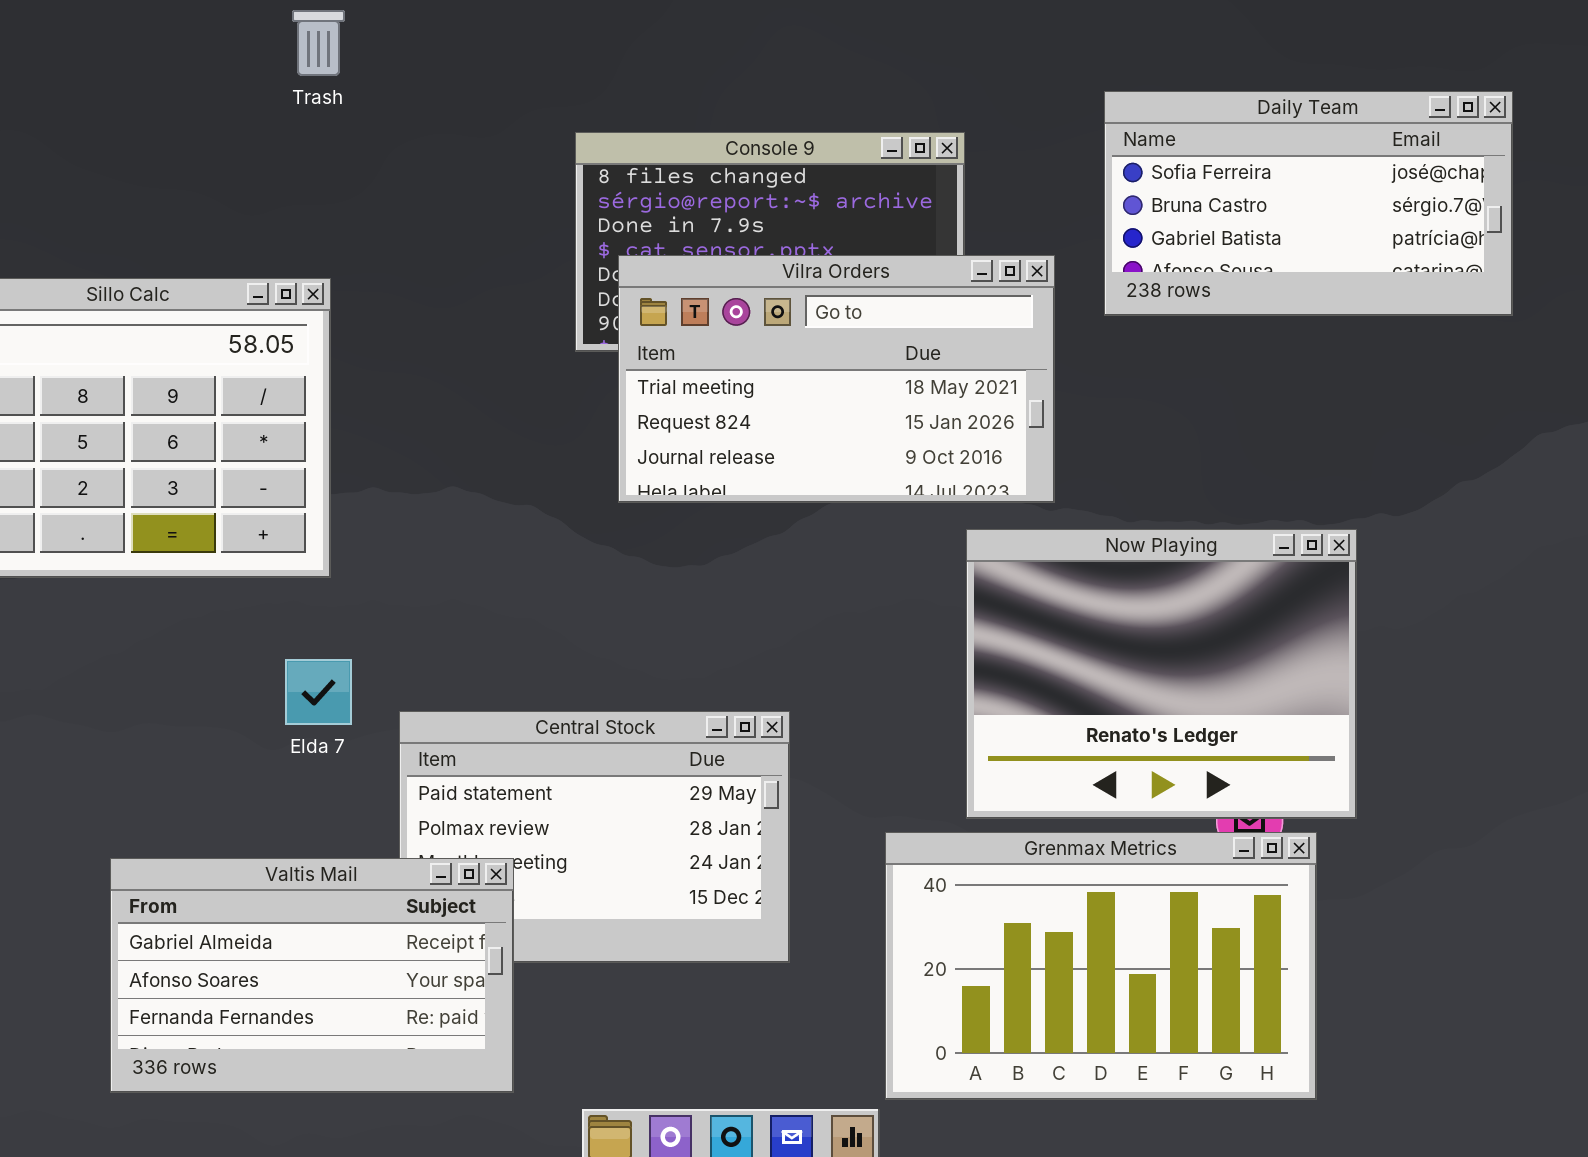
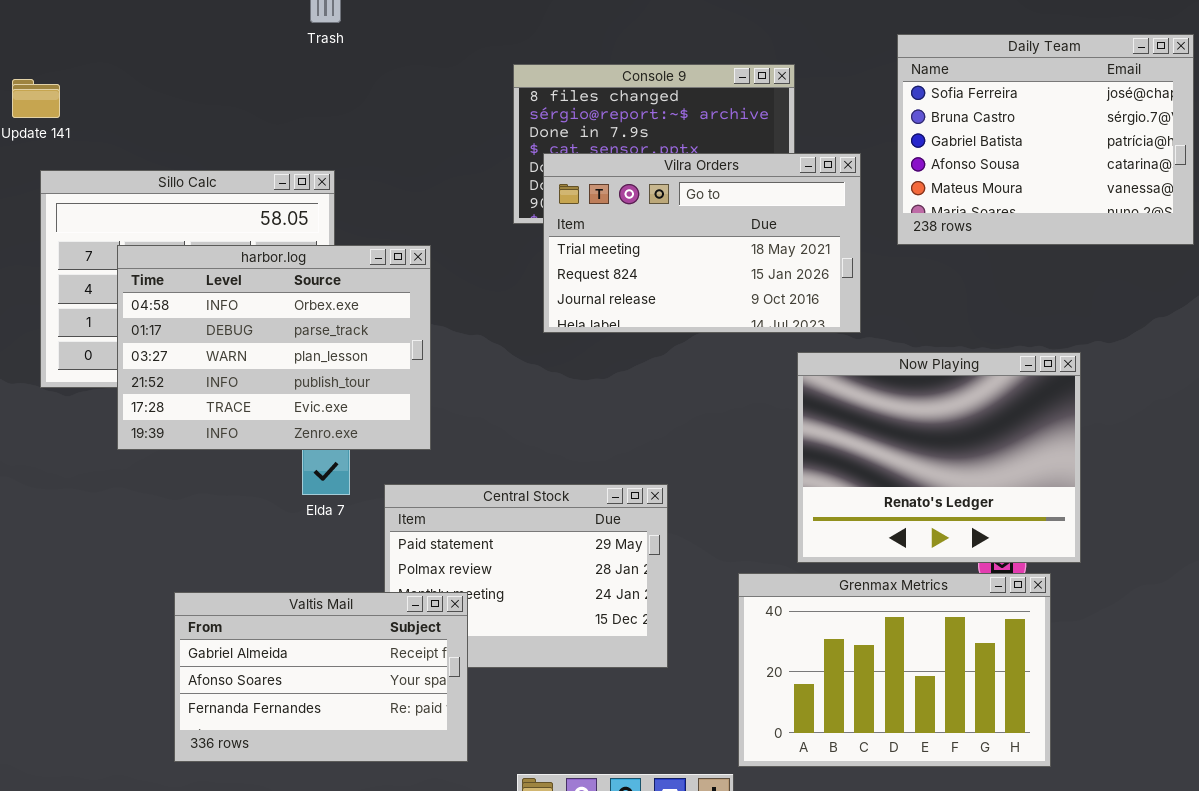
Daily Team: [1104,91,1513,316] -> [897,34,1194,245], resized
harbor.log: none -> [117,245,431,450], opened

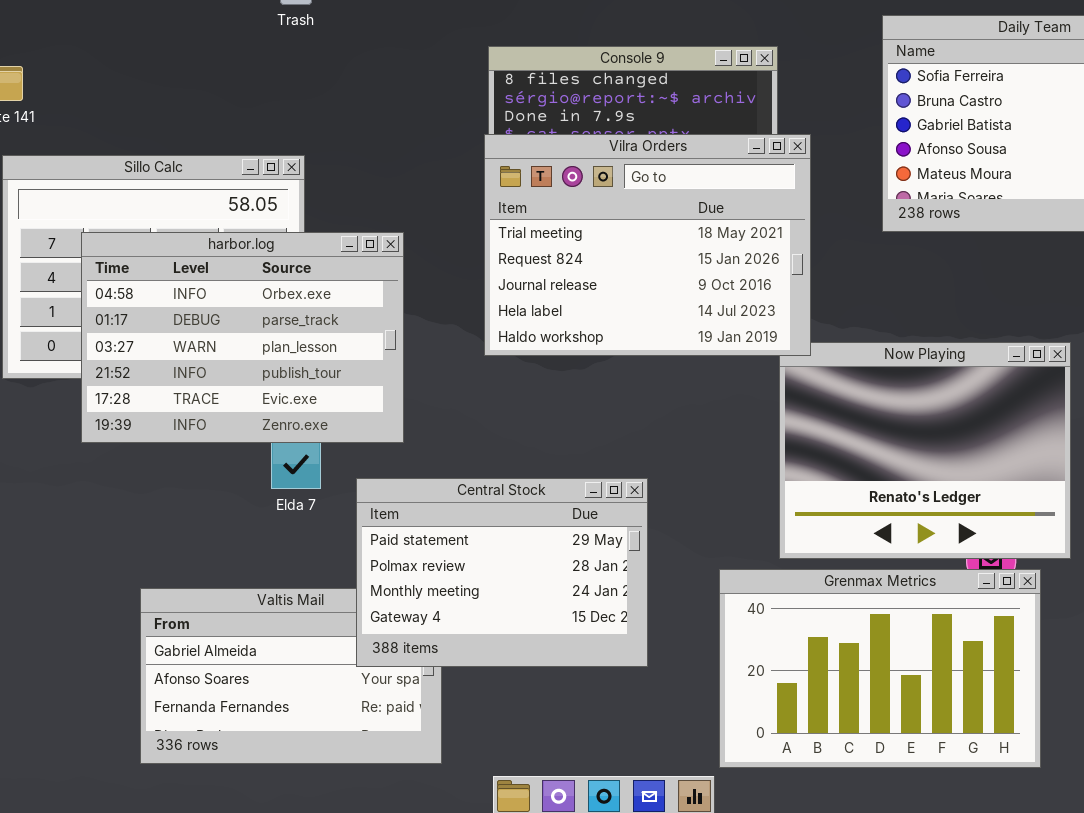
Vilra Orders: [543,153,861,333] -> [484,134,811,356], moved, resized
Central Stock: [384,484,668,668] -> [356,478,648,667], raised

